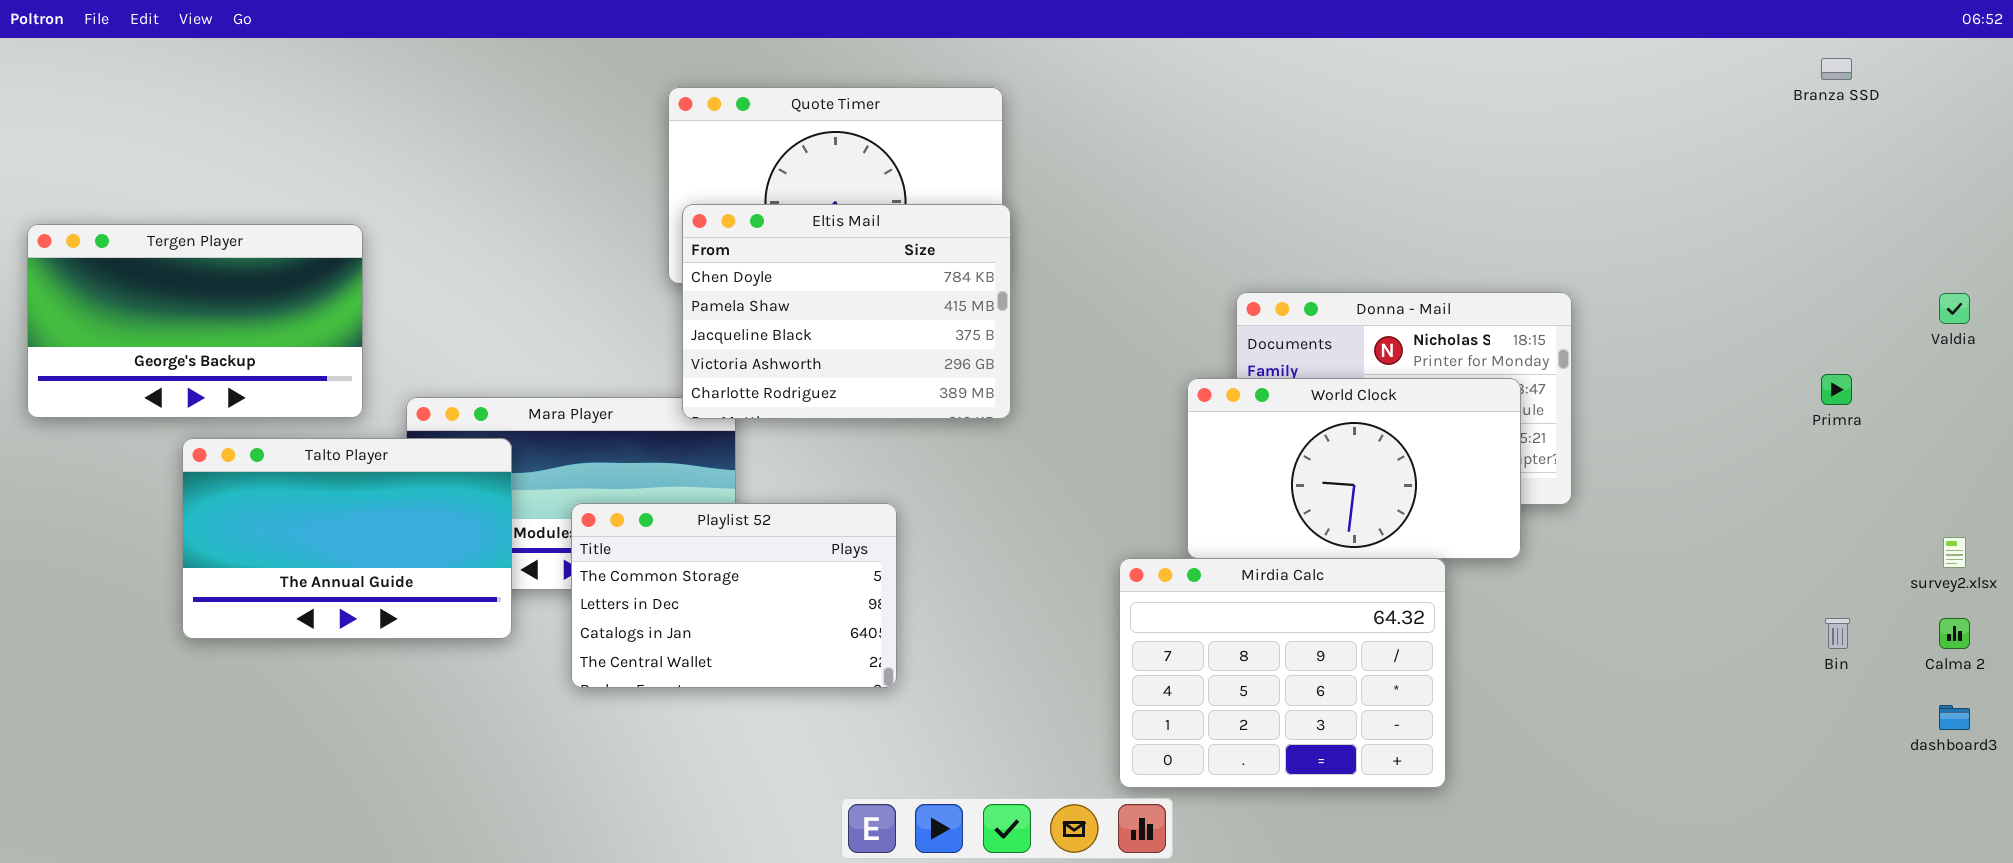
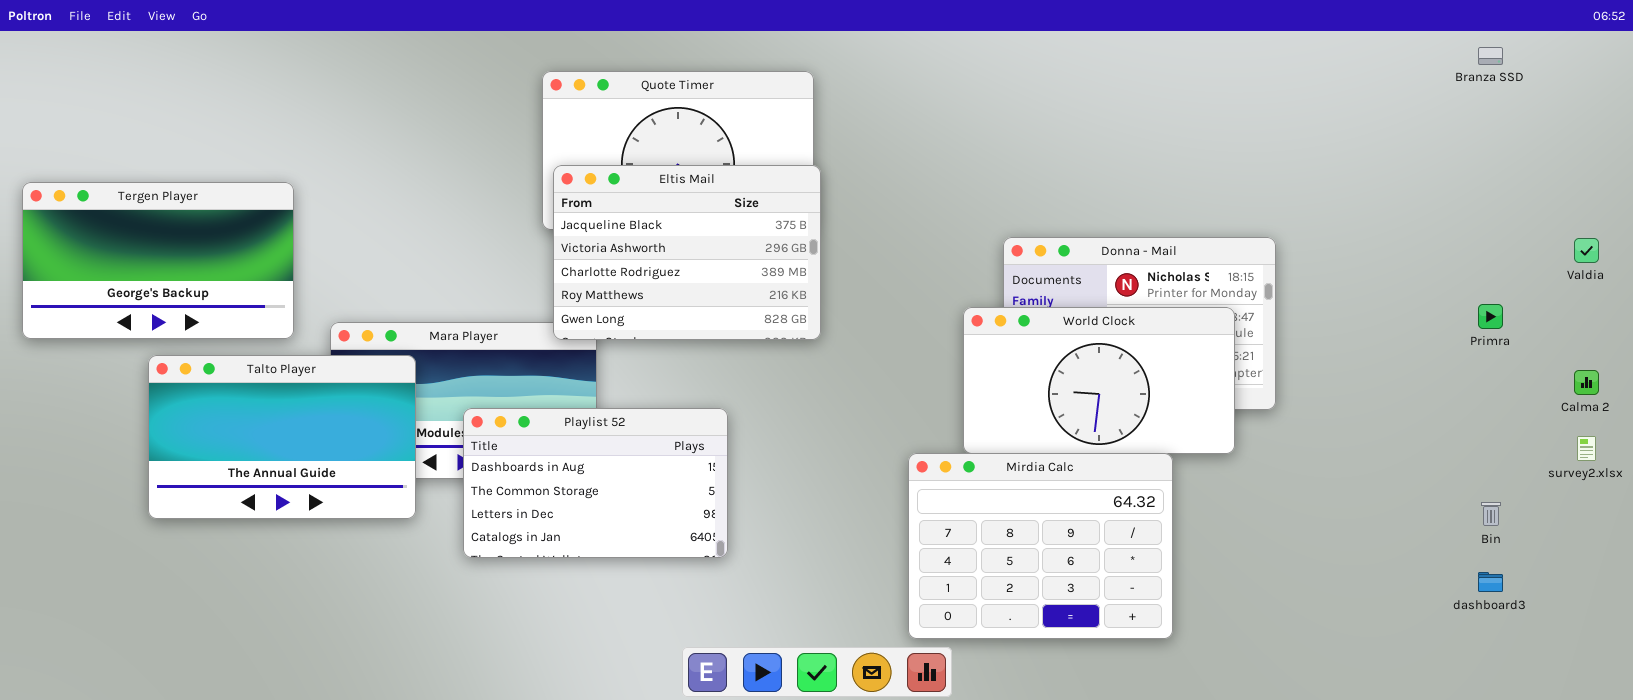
Eltis Mail: [682,204,1011,419] -> [553,165,821,340], scrolled down 2 rows
Playlist 52: [571,503,897,688] -> [463,408,728,558], scrolled up 1 row
Calma 2: [1939,618,1970,649] -> [1574,370,1599,395], moved
dashboard3: [1939,705,1970,730] -> [1478,572,1503,592], moved

